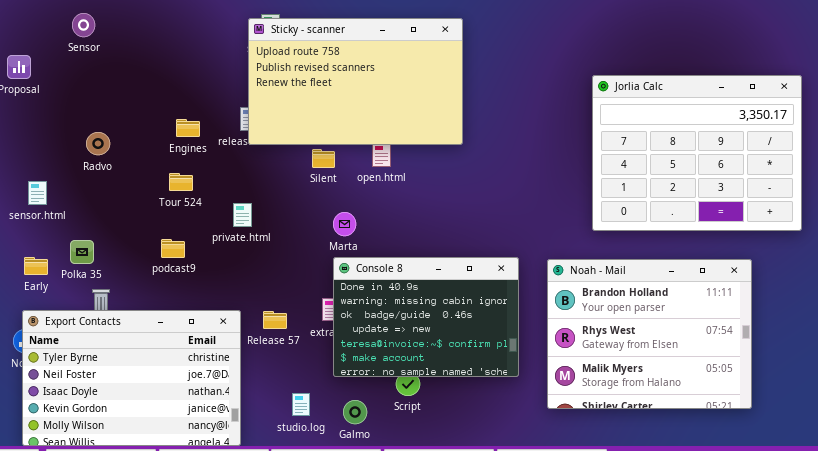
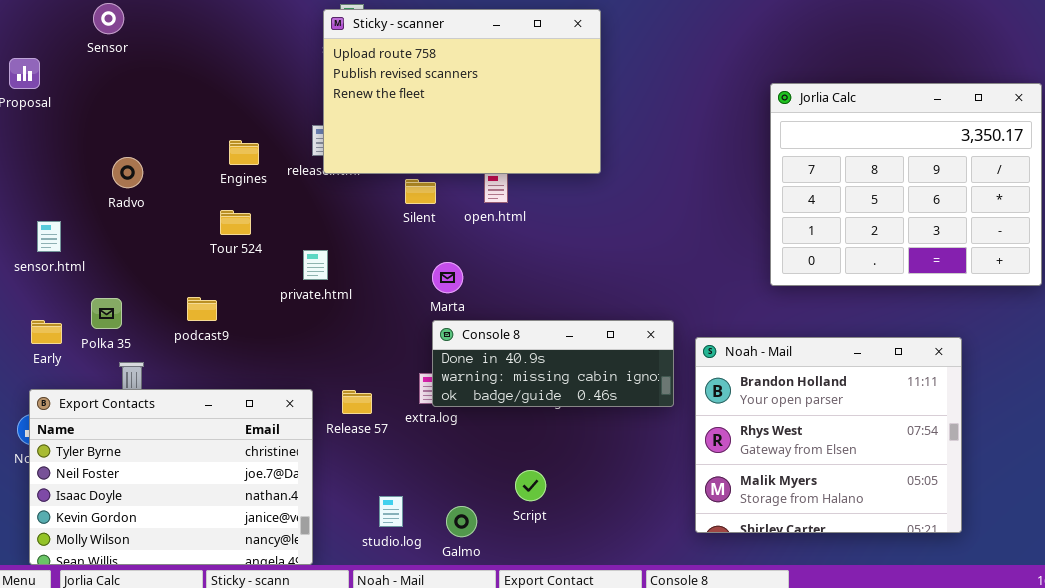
podcast9: [161,239,185,258] -> [187,297,217,321], moved
Console 8: [333,257,519,377] -> [432,320,674,407], resized
Noah - Mail: [547,259,752,409] -> [695,337,962,533], moved

